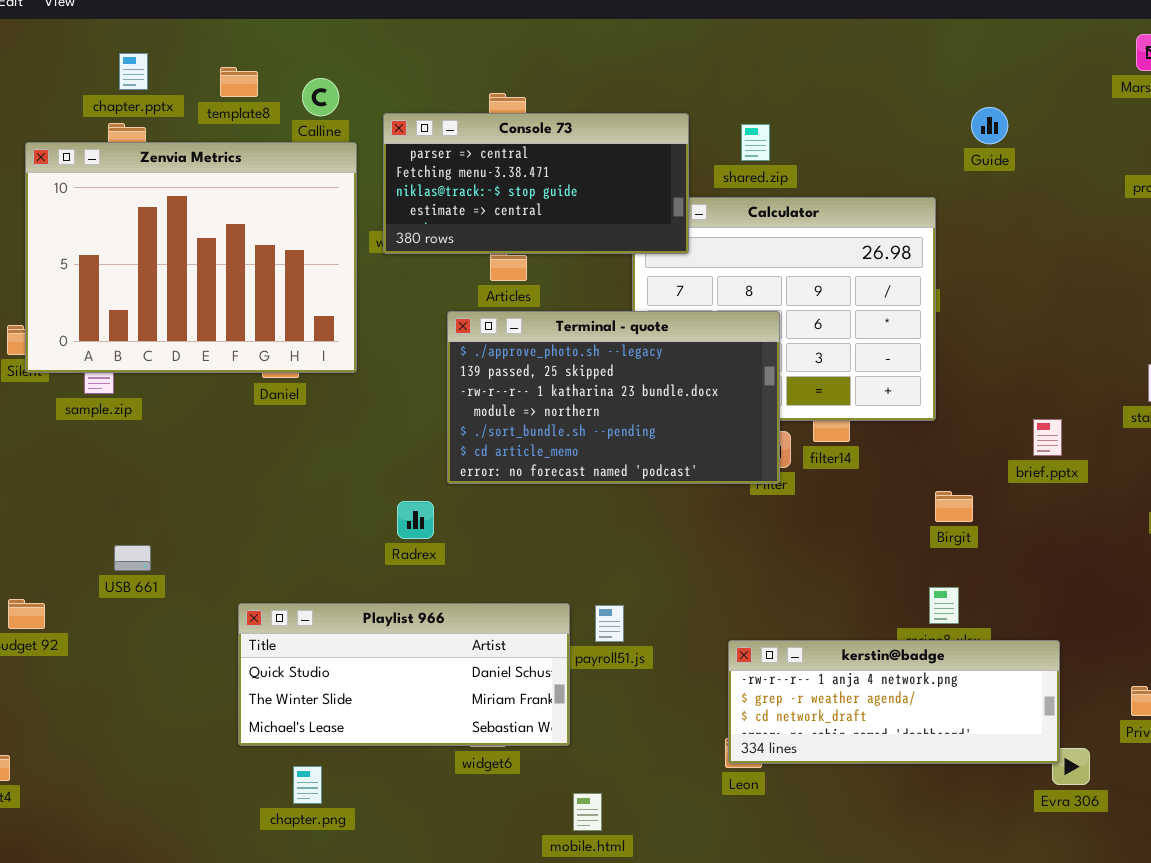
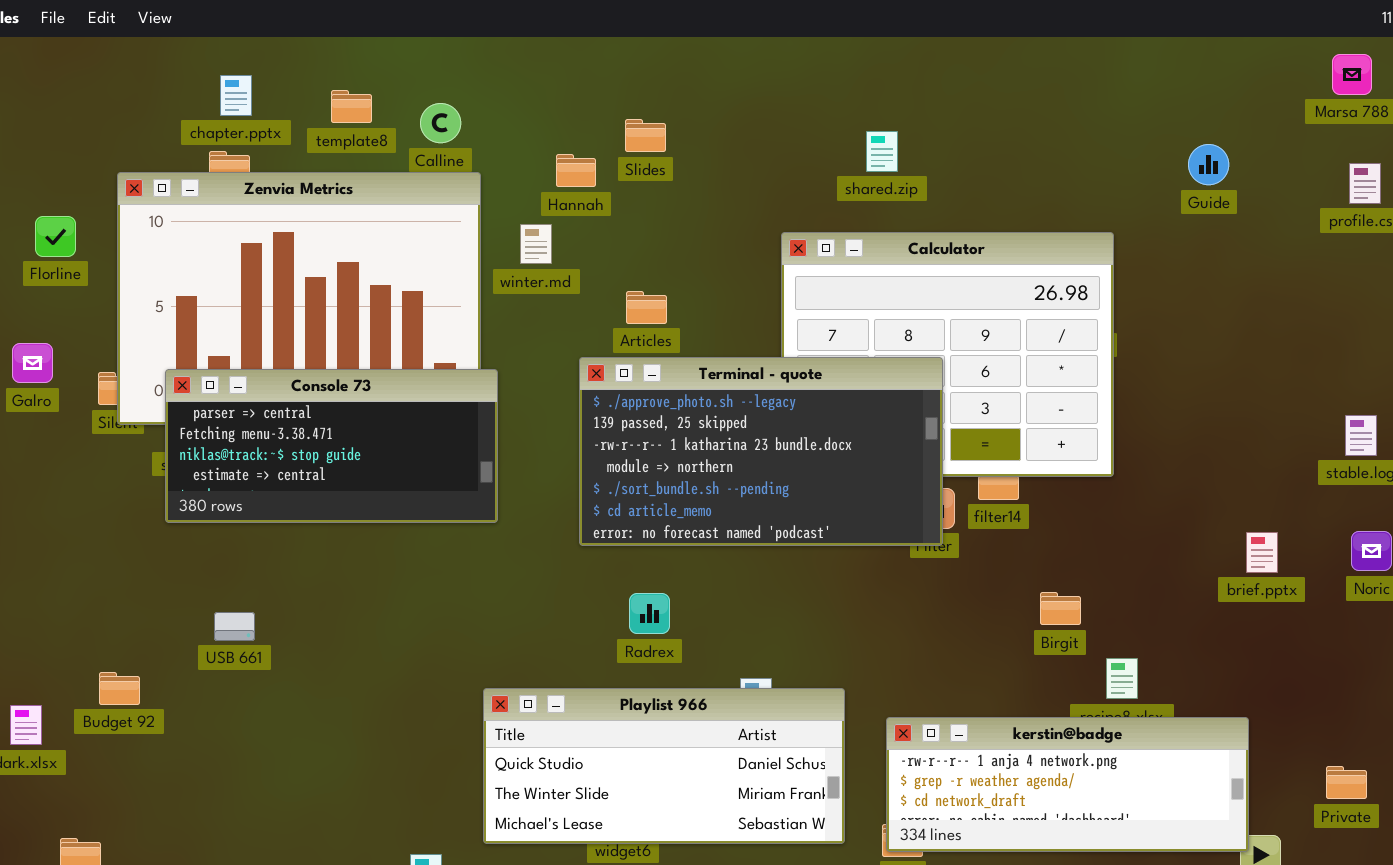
Guide: [971,107,1008,144] -> [1188,144,1229,185], moved
Console 73: [383,113,689,254] -> [165,369,498,523], moved
shared.zip: [741,124,770,161] -> [866,131,898,172], moved
brief.pptx: [1033,419,1062,456] -> [1246,532,1278,573], moved
Birgit: [935,491,973,522] -> [1040,592,1081,625], moved
Radrex: [397,501,434,539] -> [629,593,670,634], moved
Playlist 966: [238,603,570,746] -> [483,688,845,844], moved

